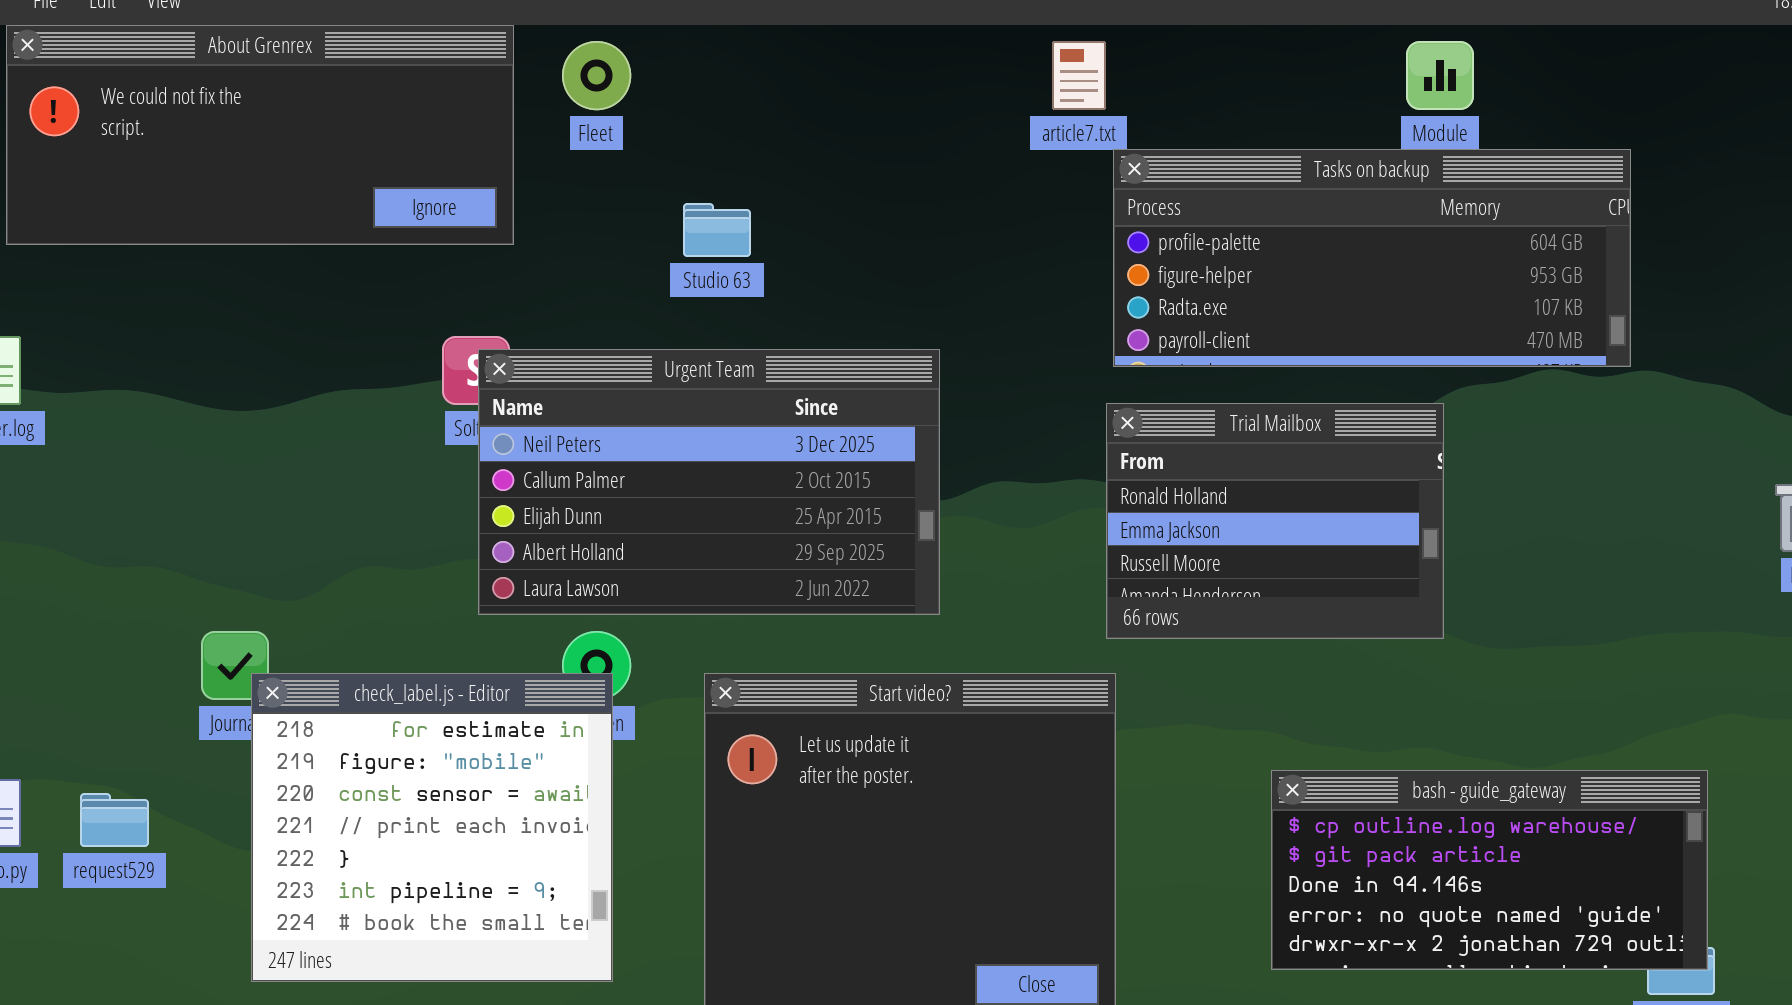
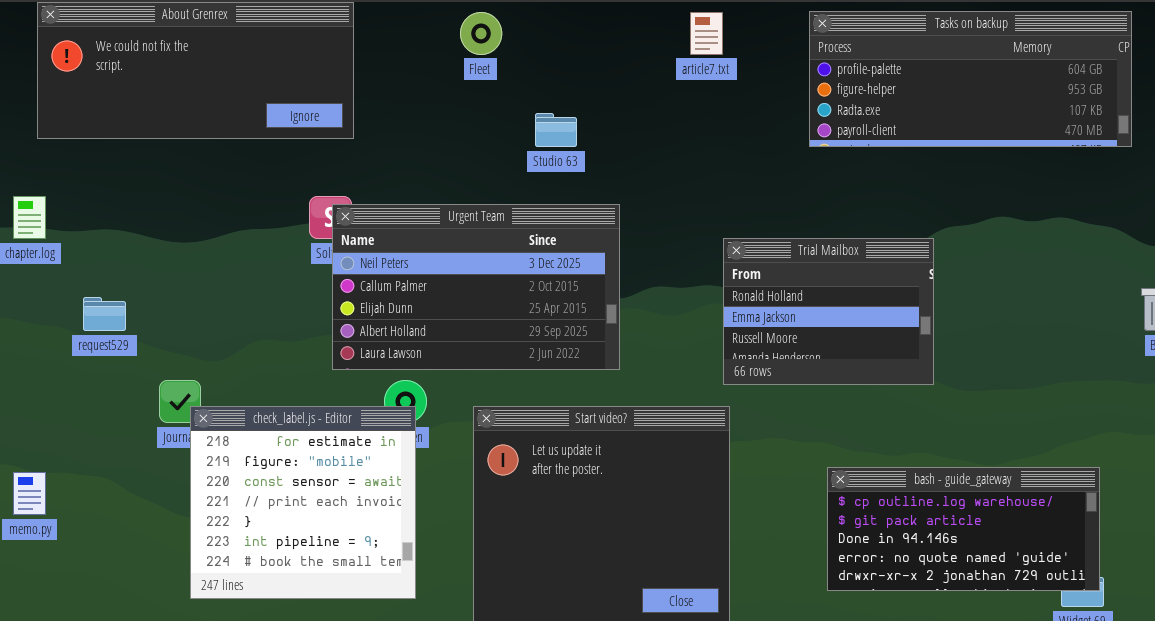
Fleet: [562,41,631,110] -> [460,12,502,55], moved
Tasks on backup: [1113,149,1631,367] -> [809,11,1132,147], moved
Studio 63: [683,203,751,257] -> [535,113,577,147], moved
request529: [80,793,149,847] -> [83,297,126,331], moved

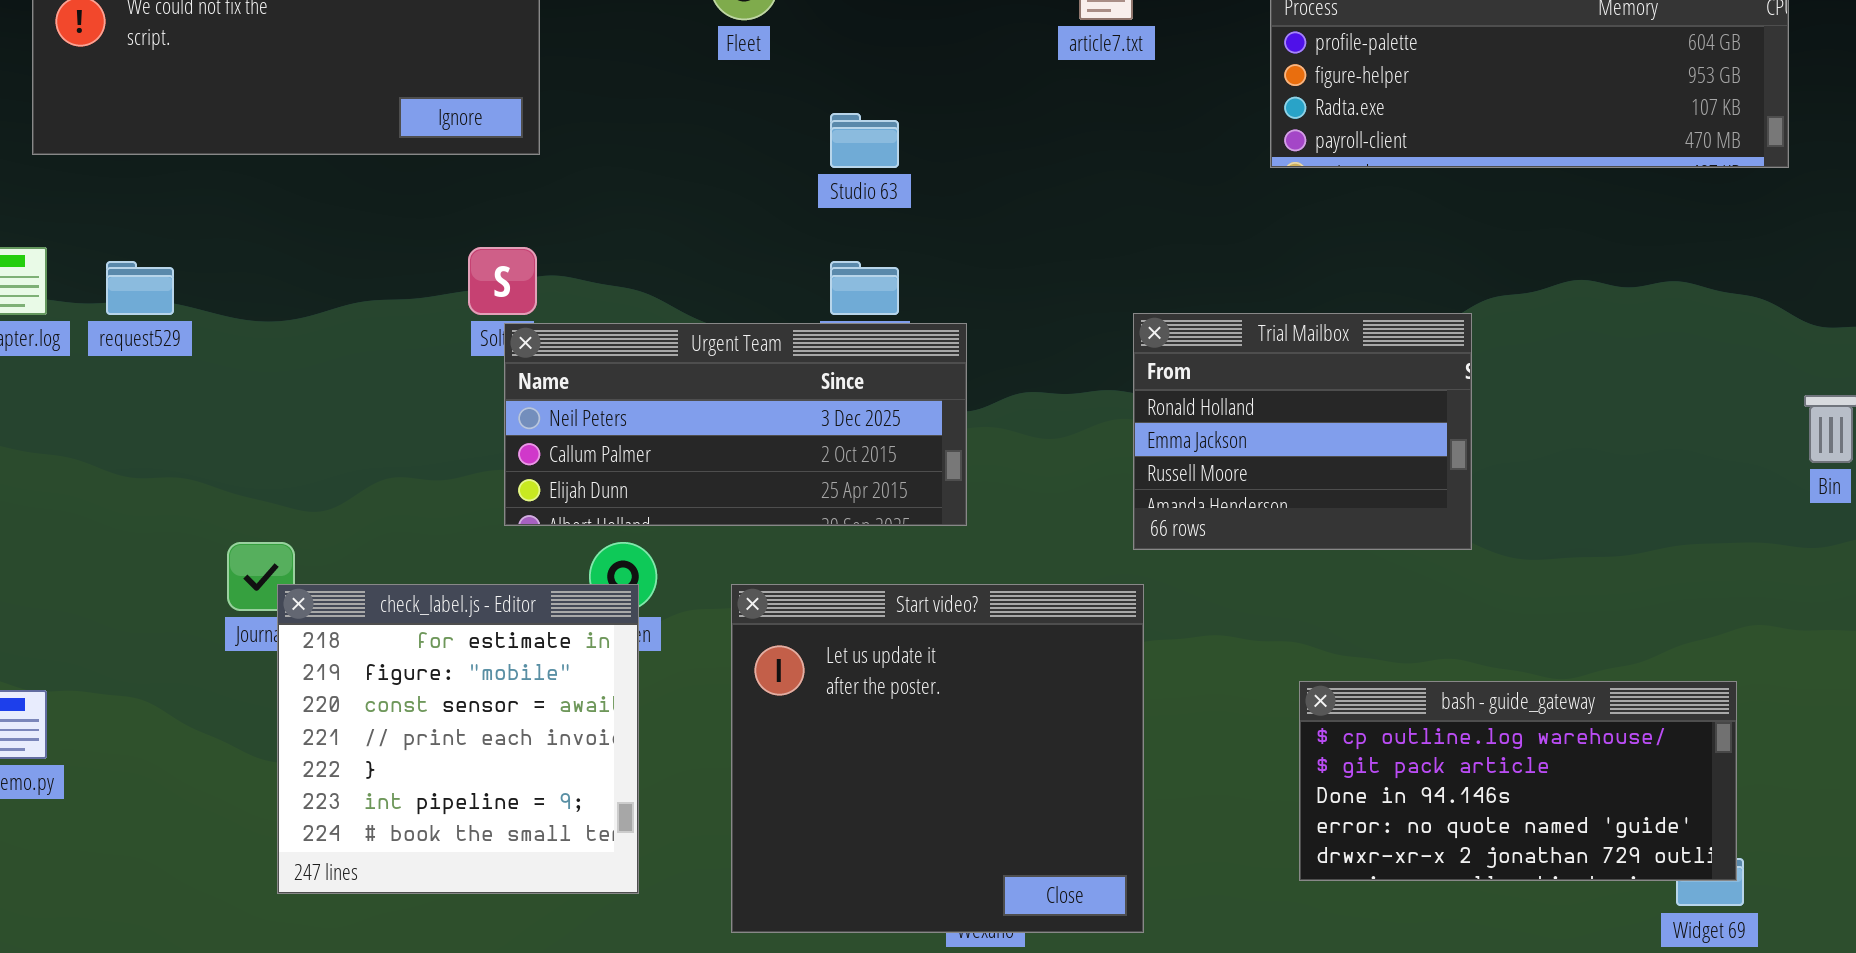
Urgent Team: [332,204,620,370] -> [504,323,967,526], resized
request529: [83,297,126,331] -> [106,261,174,315], moved

